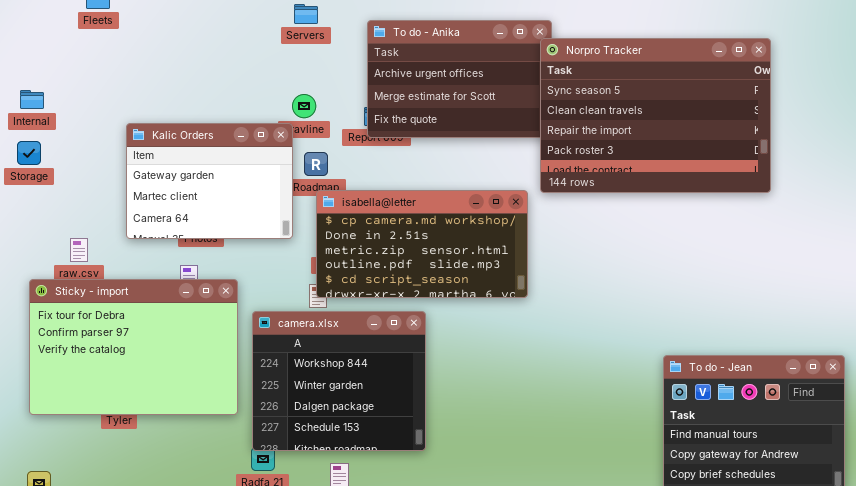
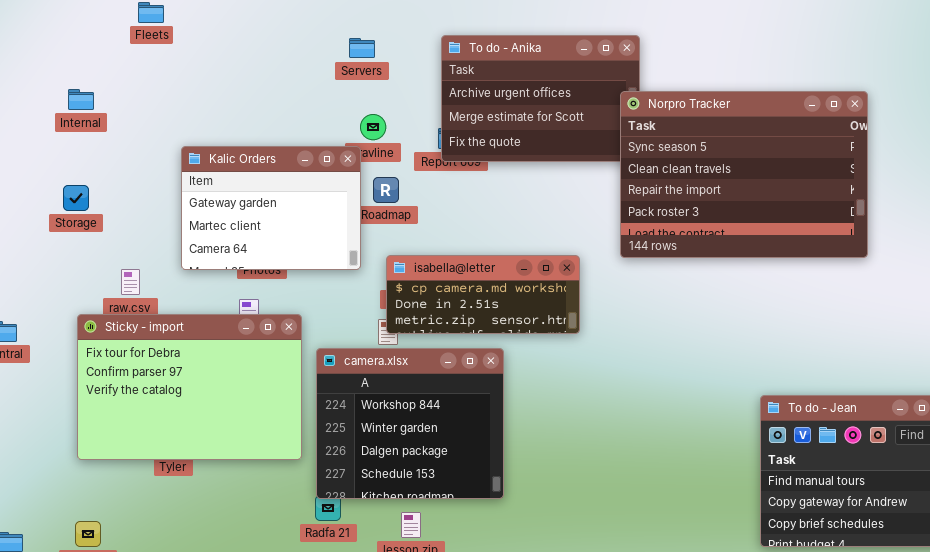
Servers: [294,4,318,24] -> [349,38,375,58], moved
Norpro Tracker: [540,38,771,193] -> [620,91,868,258], moved
Internal: [20,90,44,109] -> [68,89,94,110], moved
Storage: [17,141,41,165] -> [63,185,89,211], moved
isabella@letter: [316,190,528,298] -> [386,255,580,334], resized

